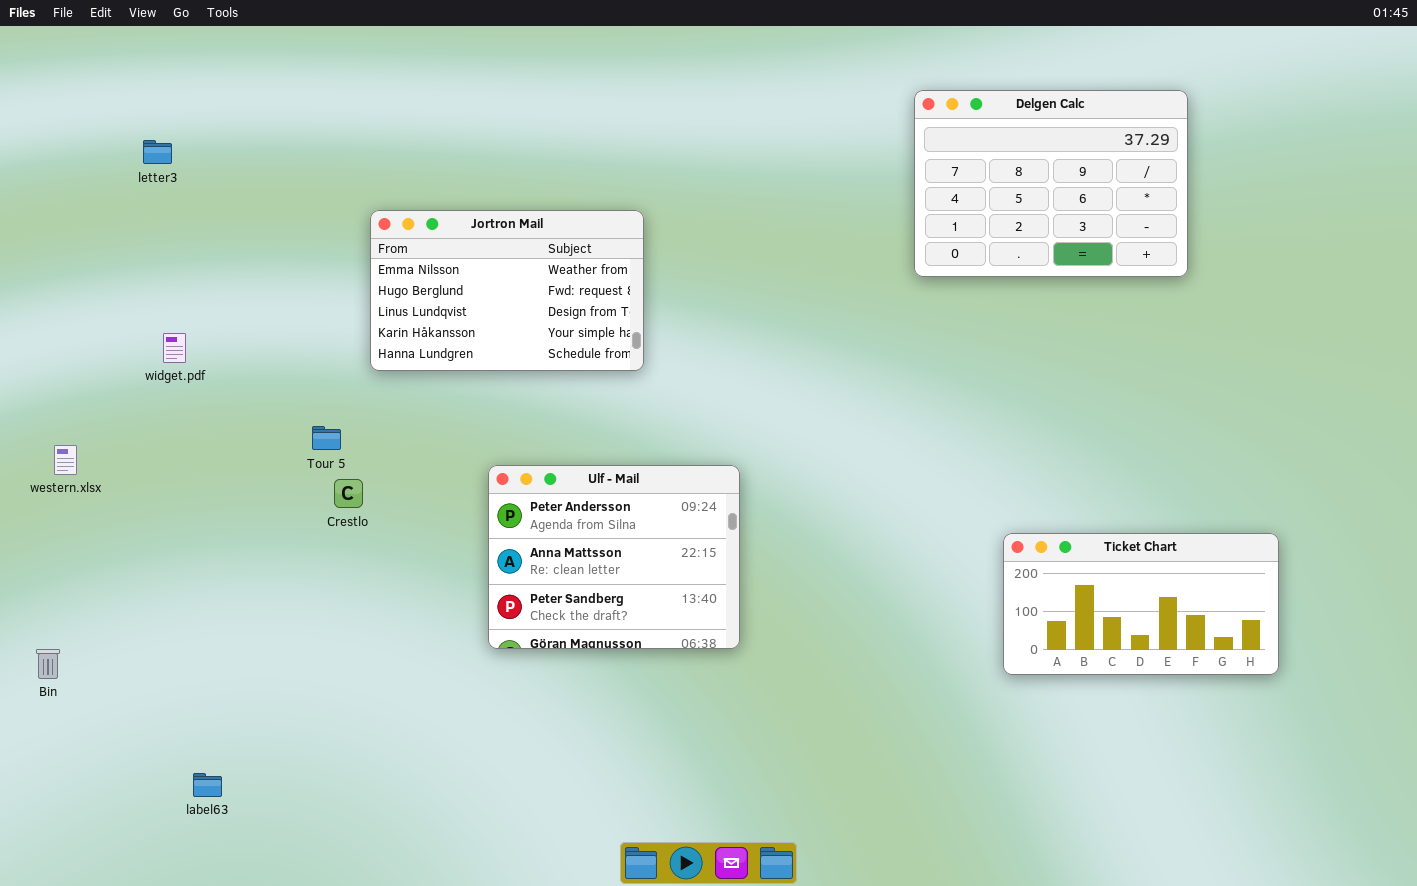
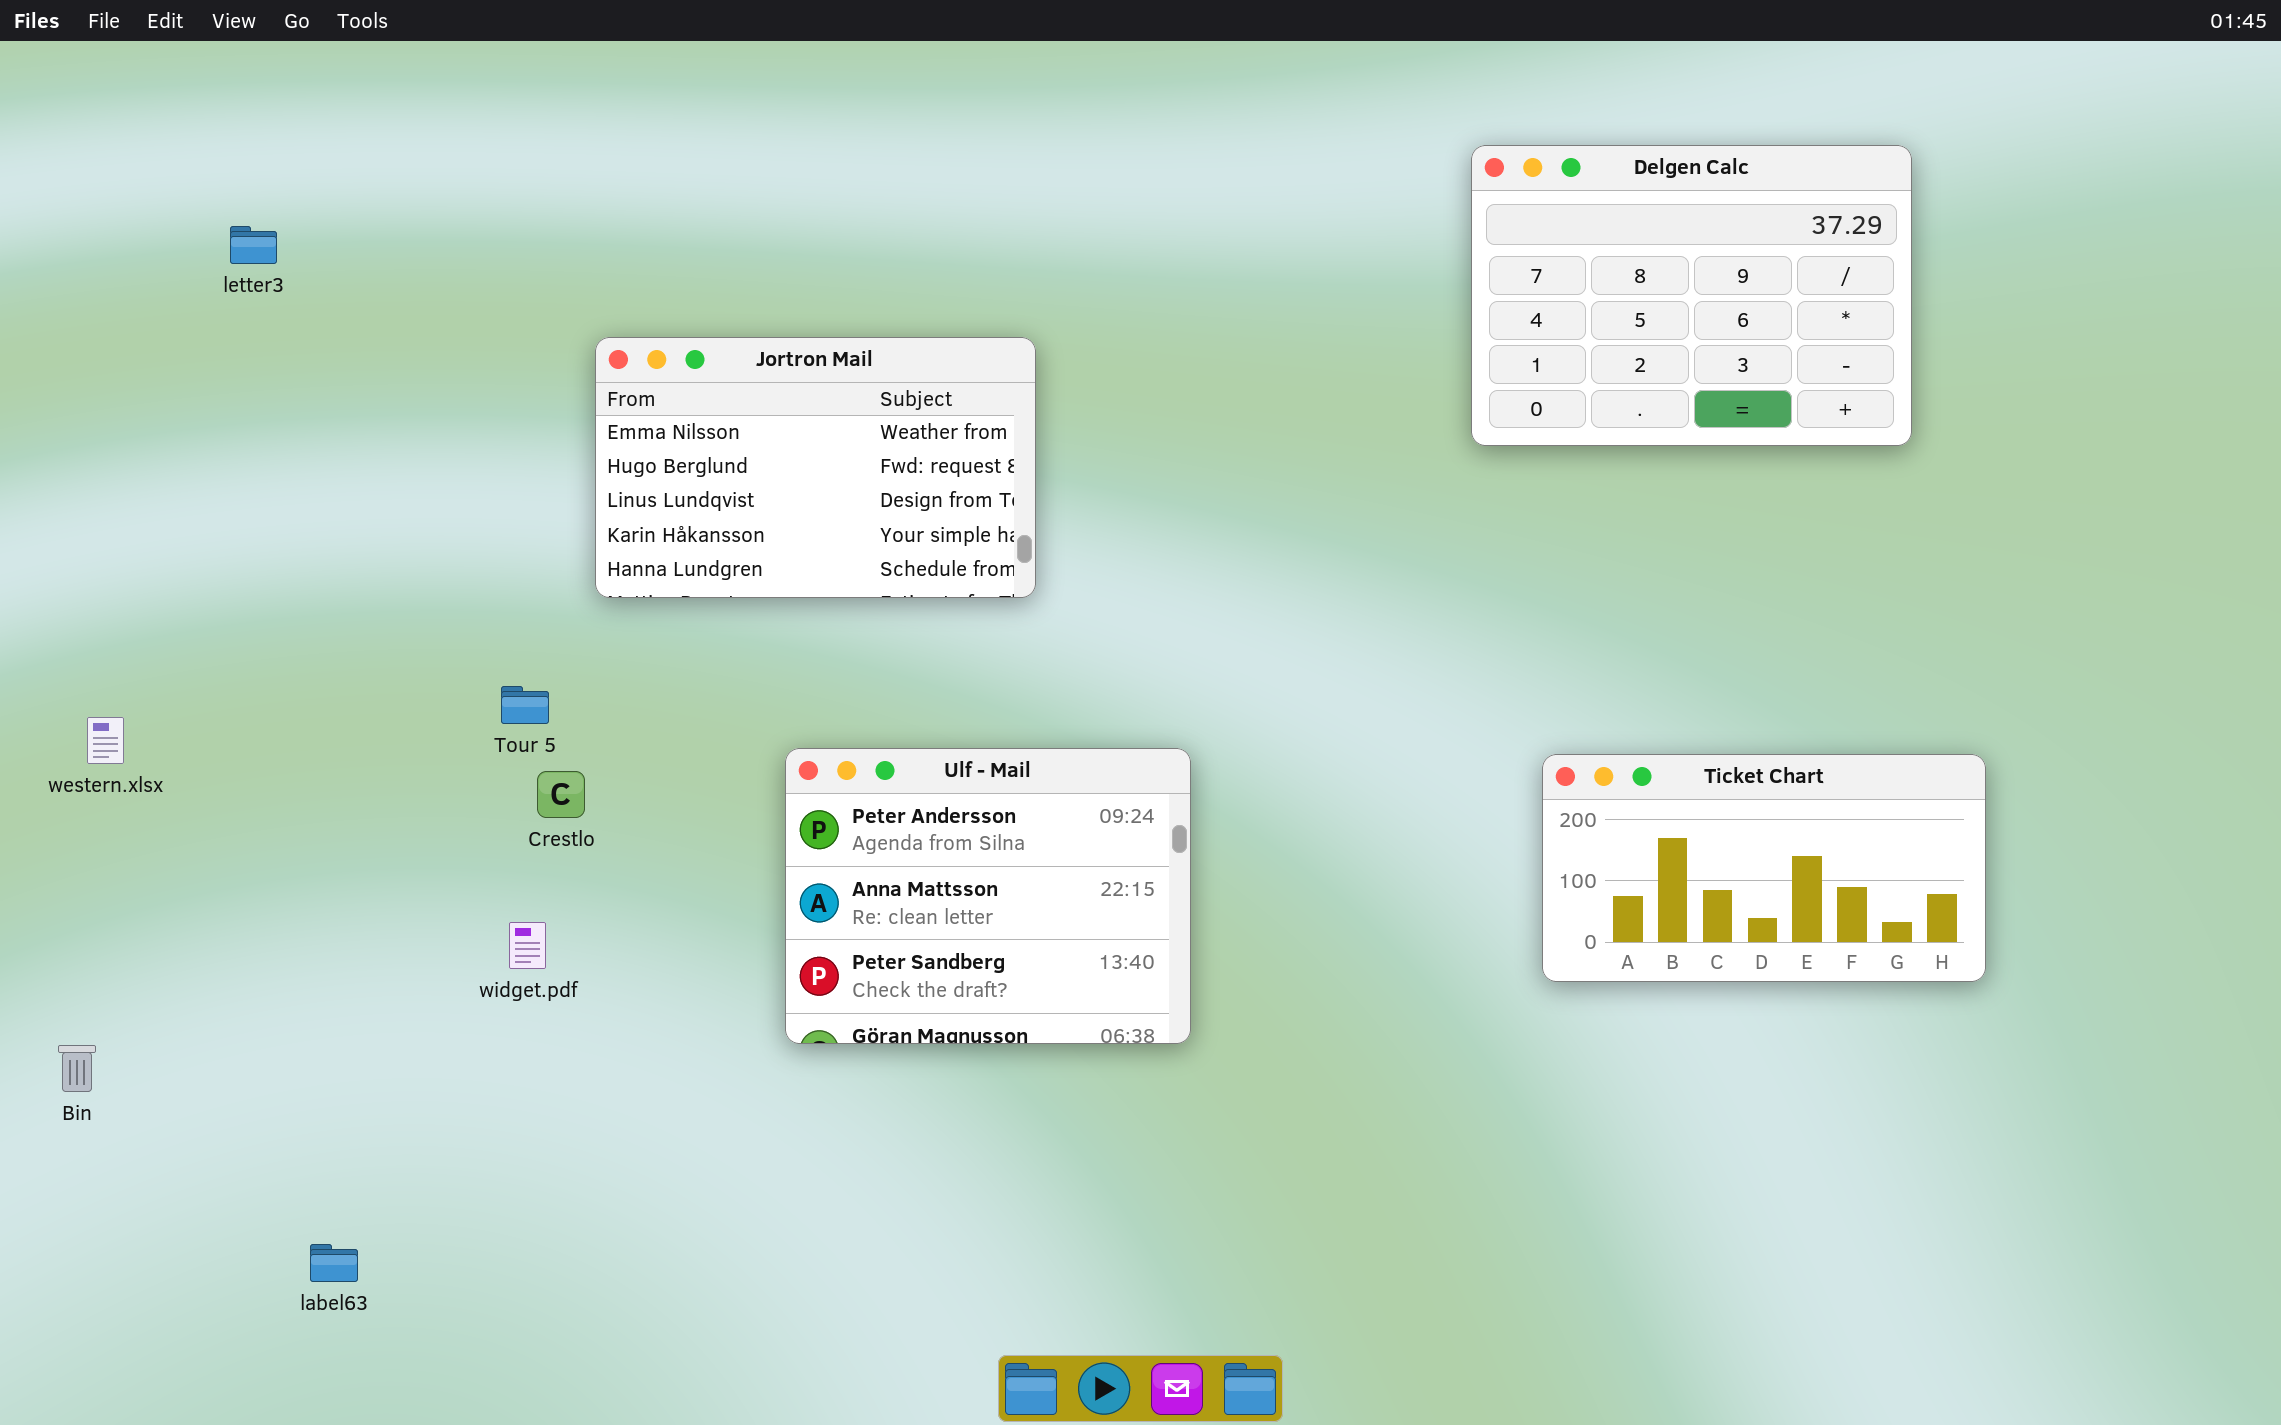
widget.pdf: [163,333,186,363] -> [509,922,546,969], moved
Ticket Chart: [1003,533,1279,675] -> [1542,754,1986,982], moved

